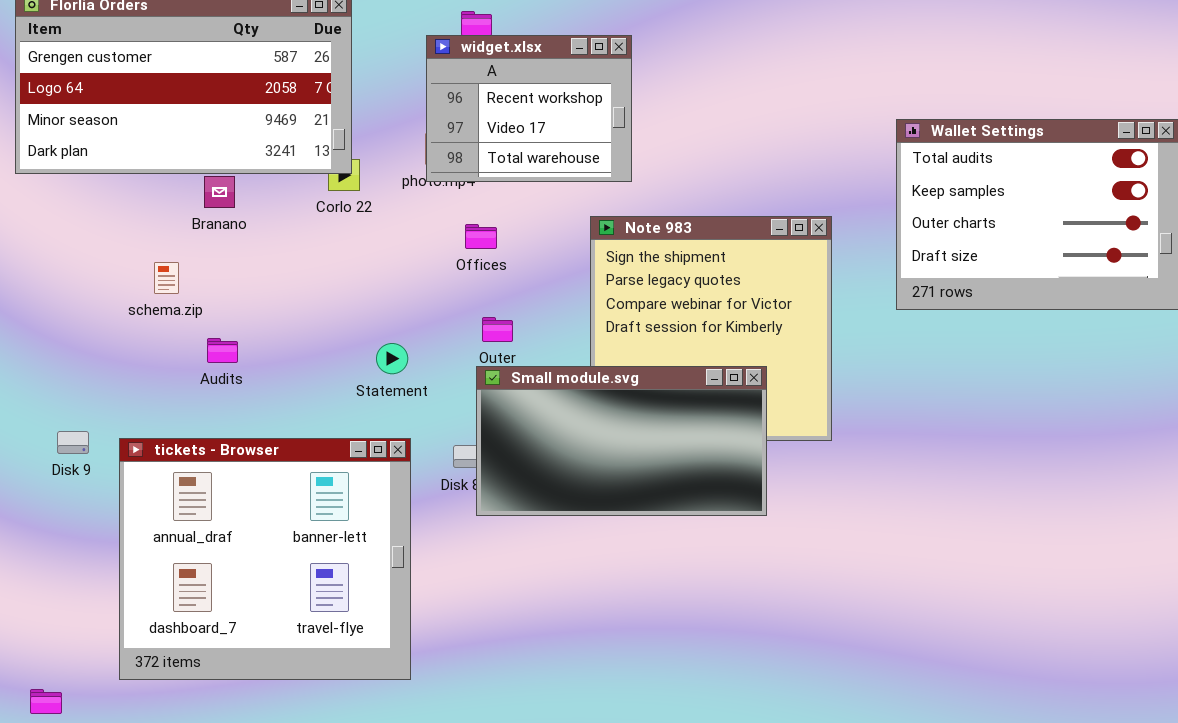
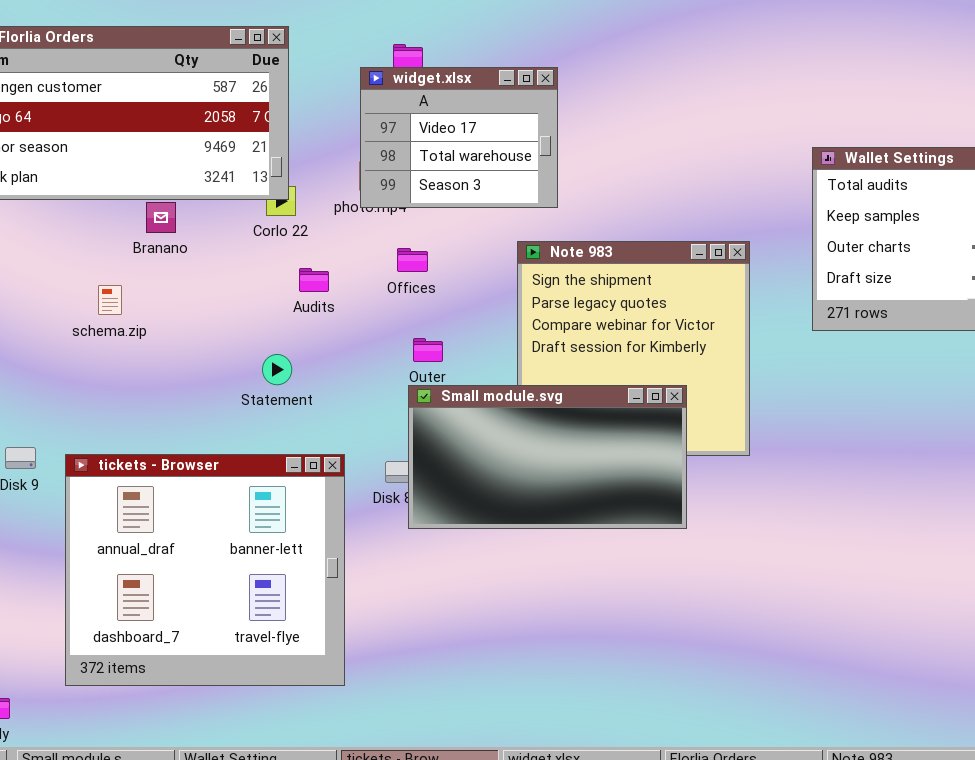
widget.xlsx: [426,35,632,182] -> [360,67,558,208], scrolled down 1 row
Audits: [207,338,238,363] -> [299,268,329,292], moved
Statement: [376,343,408,374] -> [262,354,292,385], moved

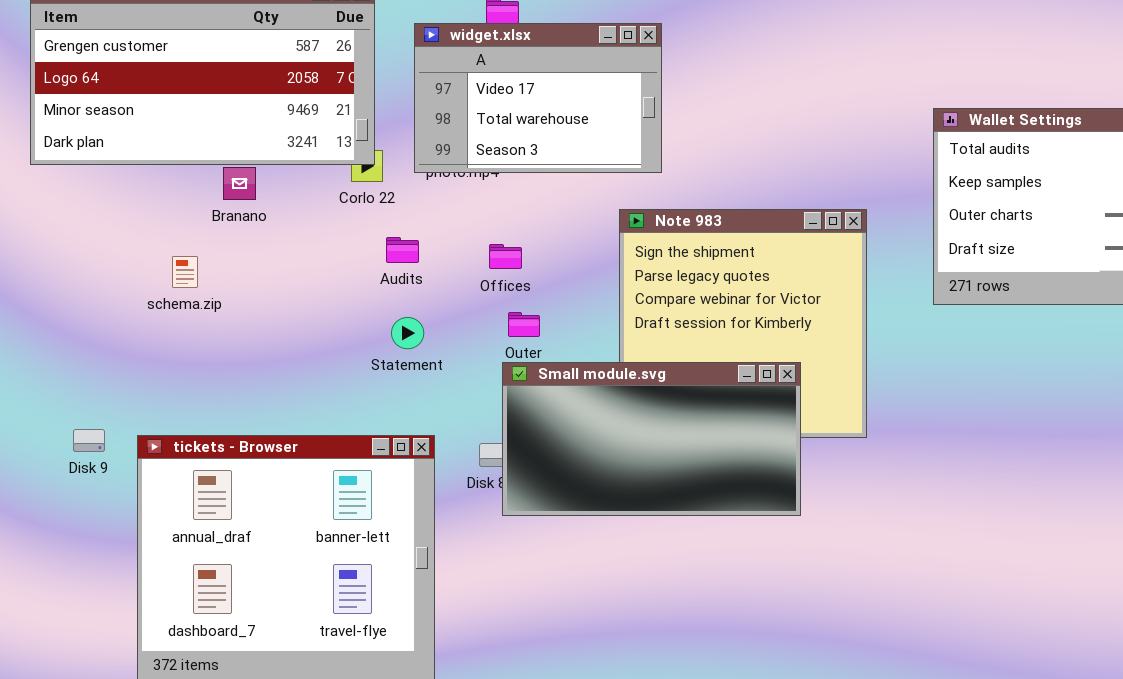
widget.xlsx: [360,67,558,208] -> [414,23,662,173], resized
Offices: [397,248,428,272] -> [489,244,522,269], moved
Statement: [262,354,292,385] -> [391,317,424,349], moved

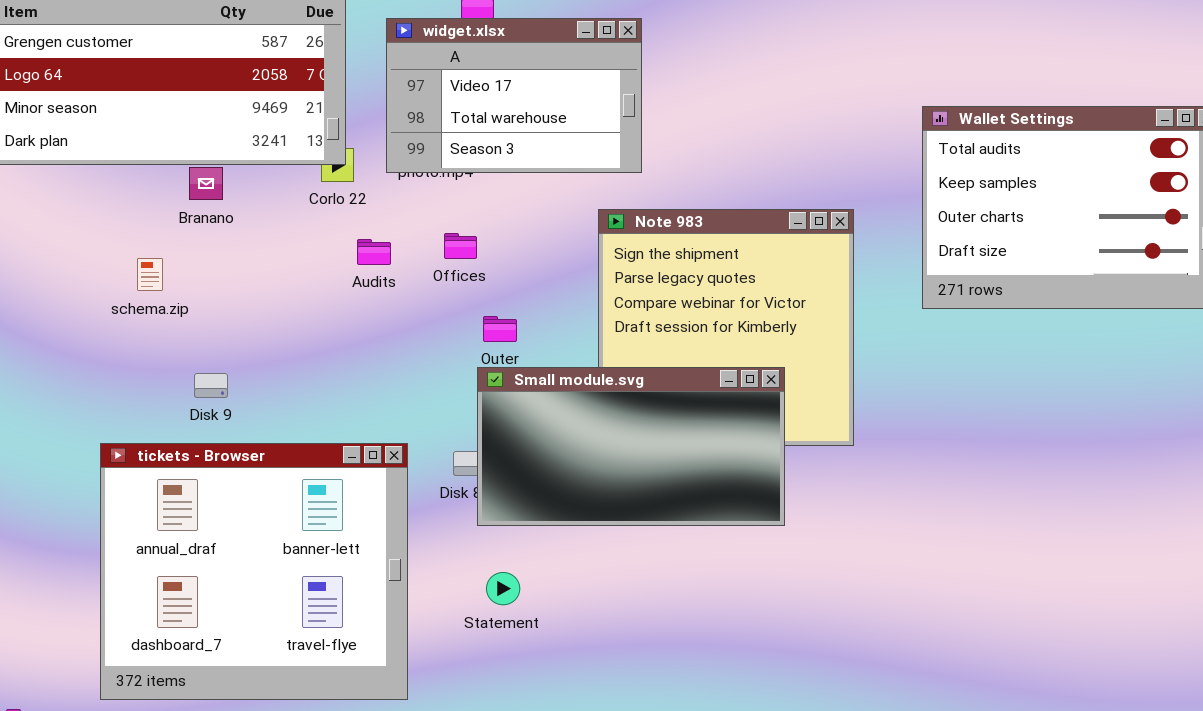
Offices: [489,244,522,269] -> [444,233,477,259], moved
Statement: [391,317,424,349] -> [486,572,520,605], moved
Disk 9: [73,429,105,452] -> [194,373,228,398], moved

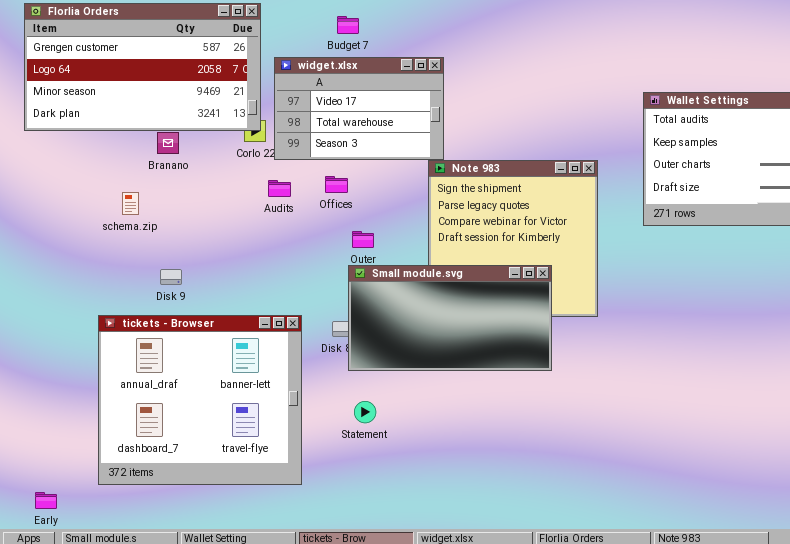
widget.xlsx: [386,18,642,173] -> [274,57,444,160], moved

